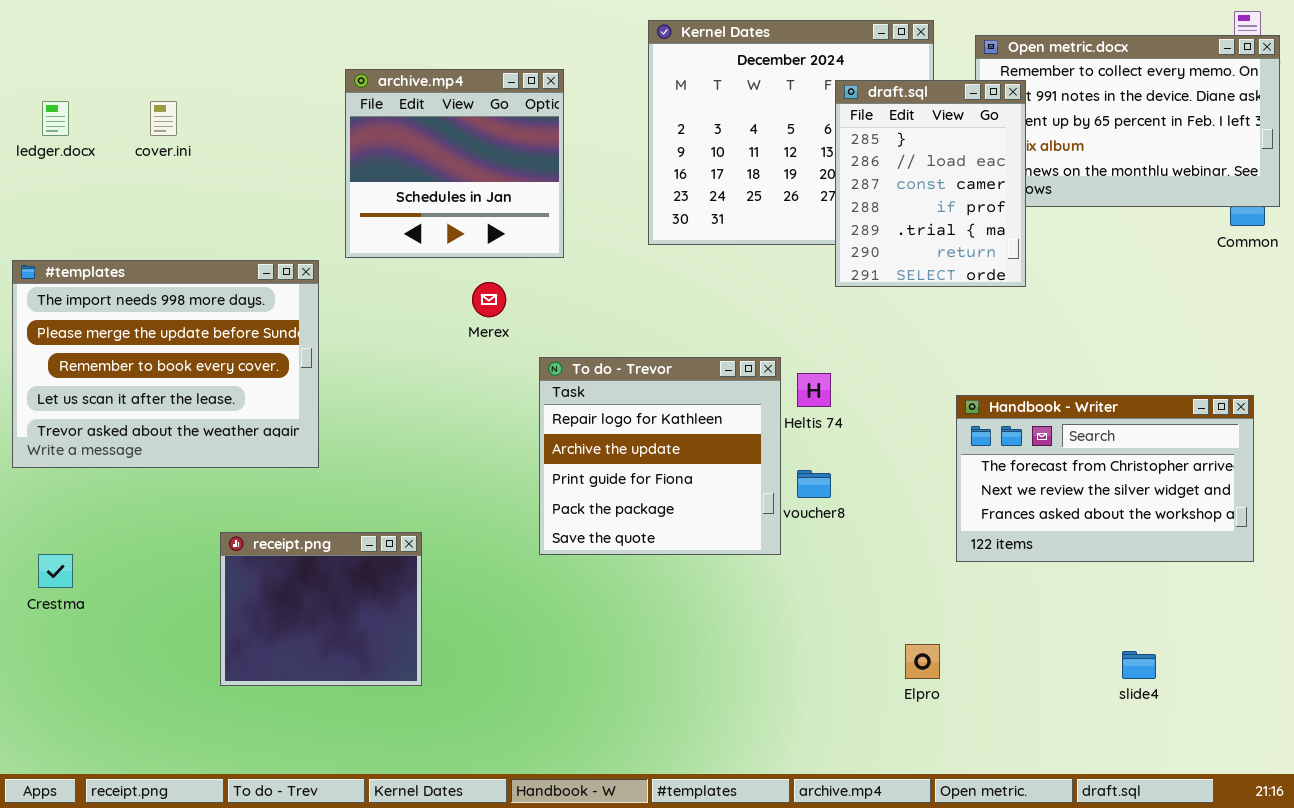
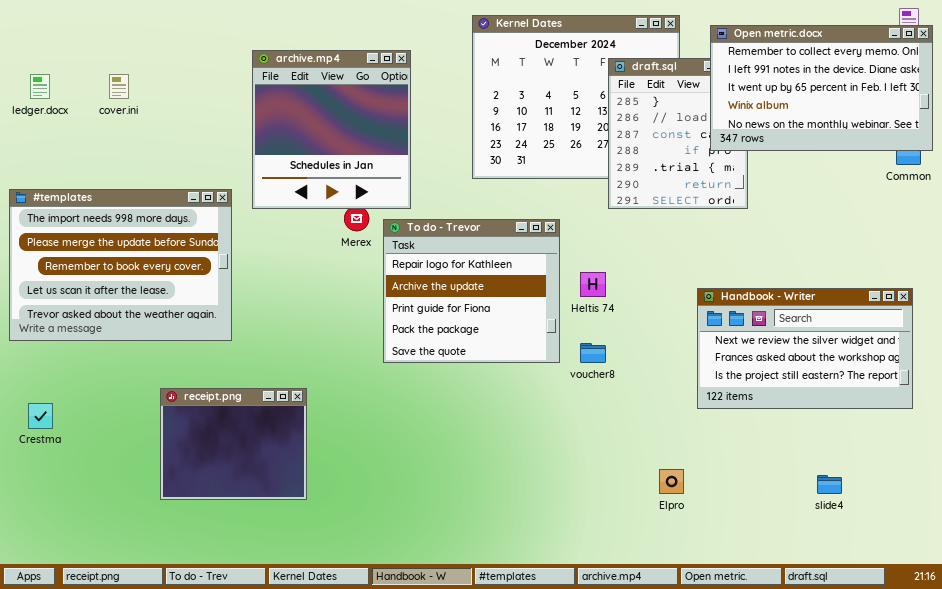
Open metric.docx: [975,35,1280,207] -> [710,25,933,151], raised
archive.mp4: [345,69,564,258] -> [252,50,411,209], resized
To do - Trevor: [539,357,781,555] -> [383,219,560,363], moved
Handbook - Writer: [956,395,1254,562] -> [697,288,913,409], scrolled down 1 row

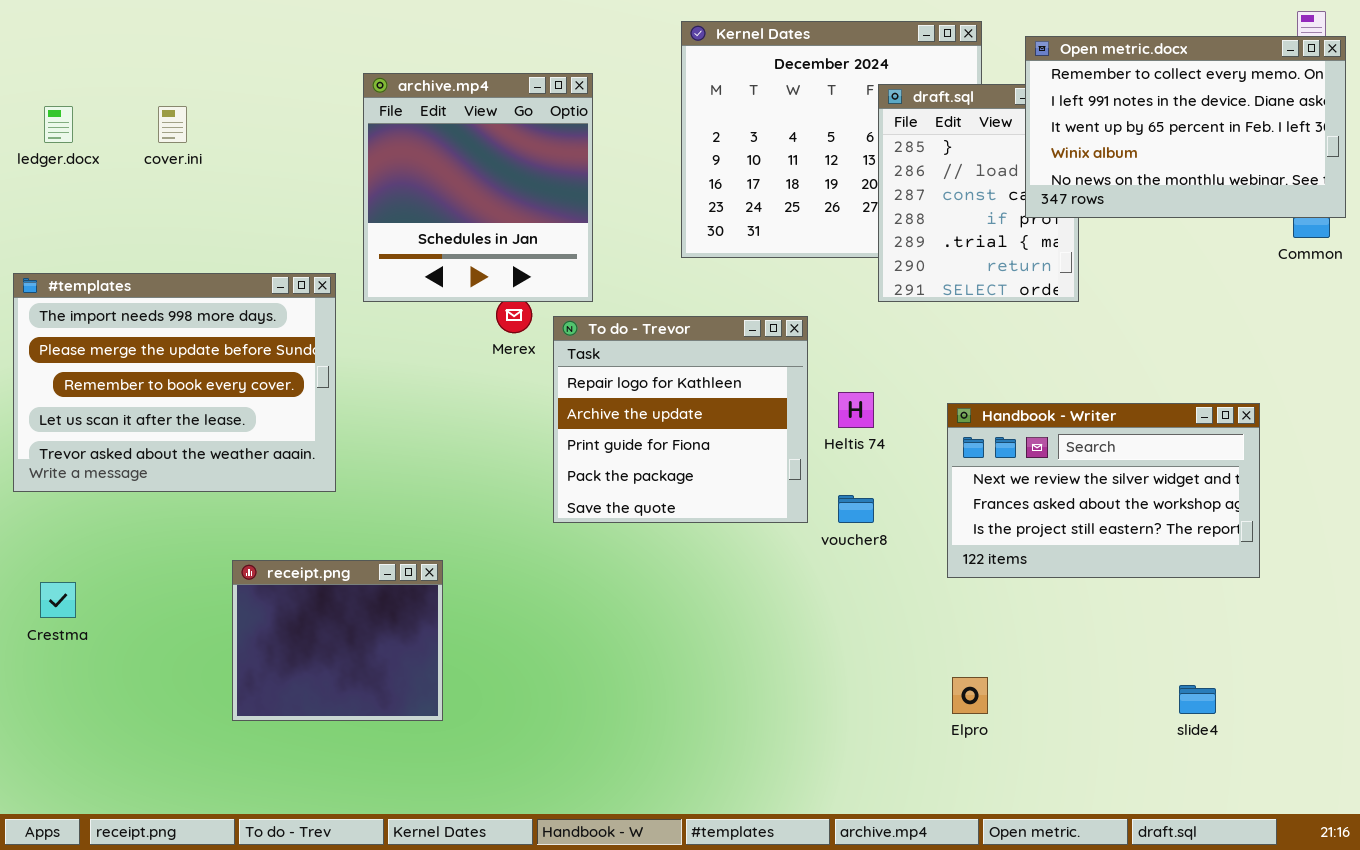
Handbook - Writer: [697,288,913,409] -> [947,403,1260,578], moved

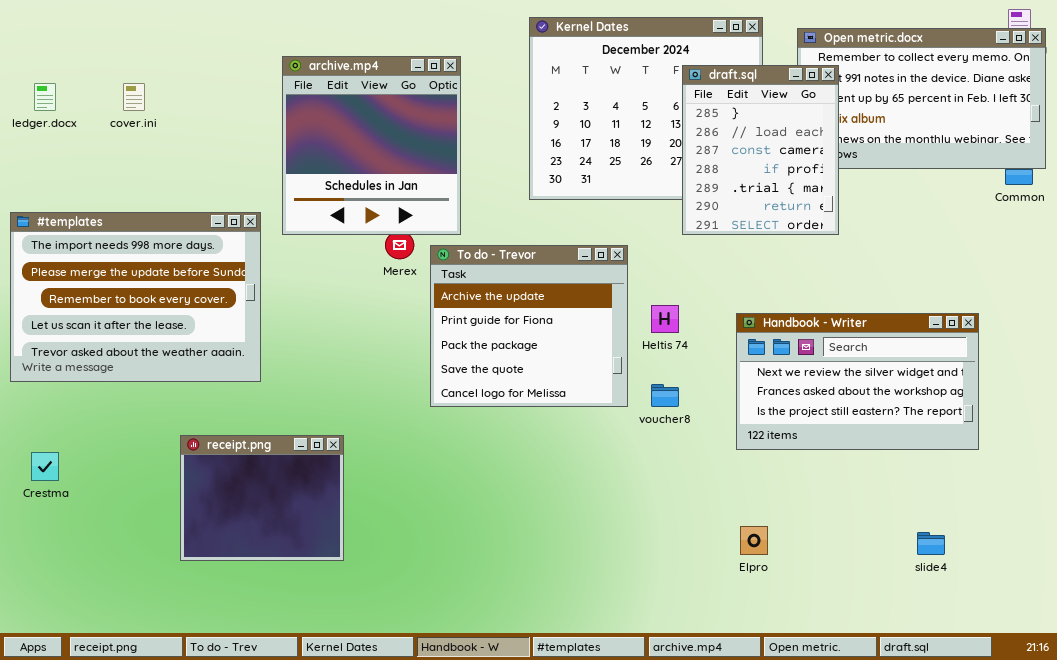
draft.sql: [878,84,1079,302] -> [682,65,839,235], raised
To do - Trevor: [553,316,808,523] -> [430,245,628,407], scrolled down 1 row

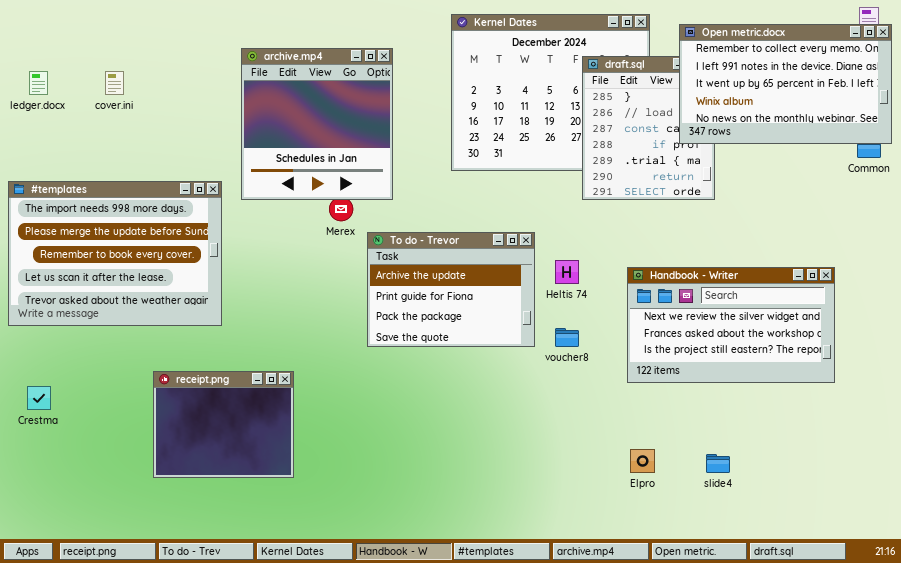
Open metric.docx: [797,28,1046,169] -> [679,24,892,144], raised
To do - Trevor: [430,245,628,407] -> [367,232,535,347], resized
slide4: [917,532,945,555] -> [706,454,730,473], moved

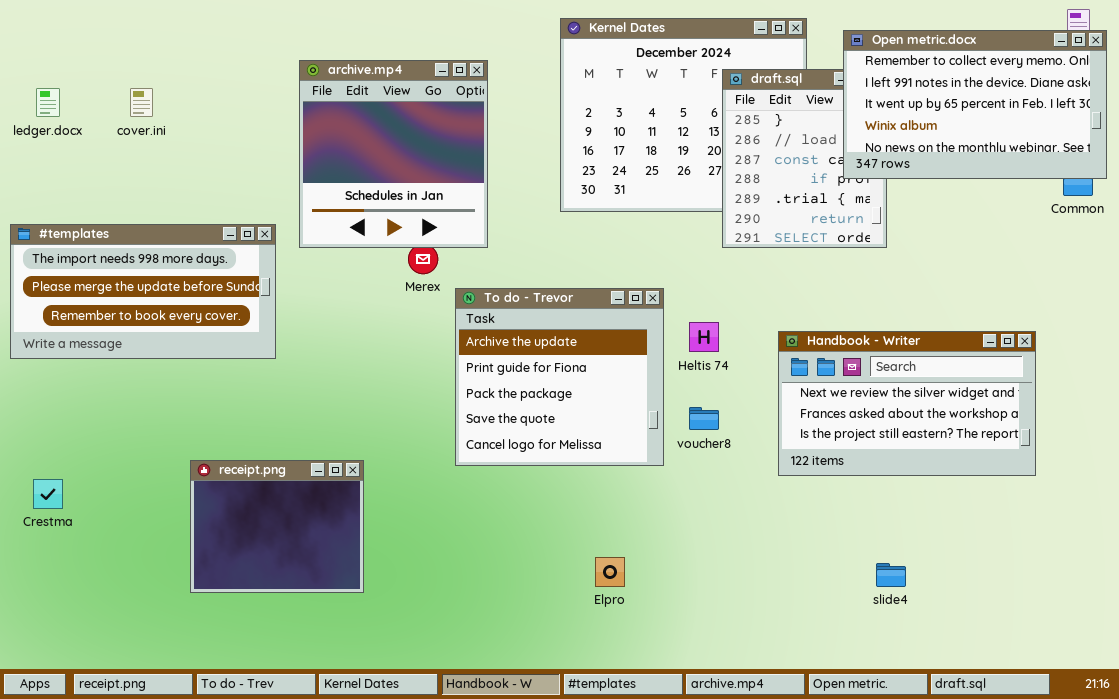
#templates: [8,181,222,326] -> [10,224,276,359], resized
To do - Trevor: [367,232,535,347] -> [455,288,664,466], resized
Elpro: [630,449,655,473] -> [595,557,625,587], moved

